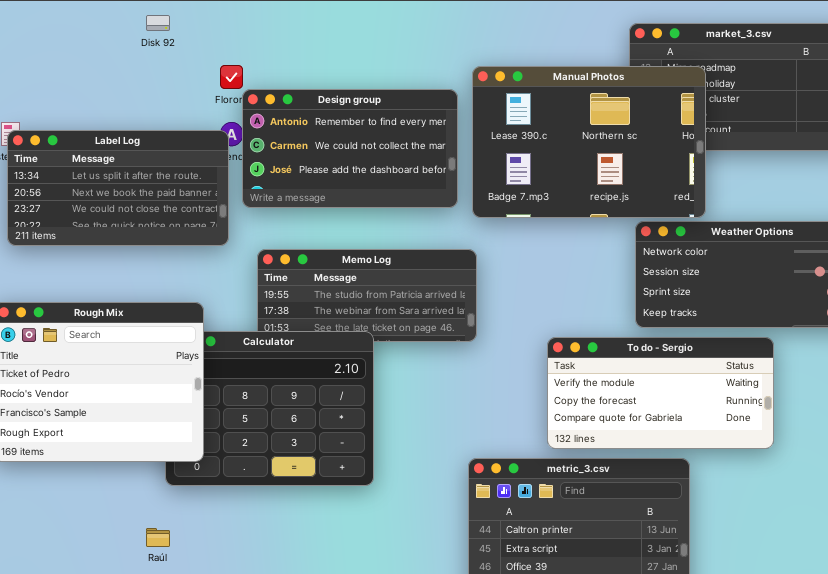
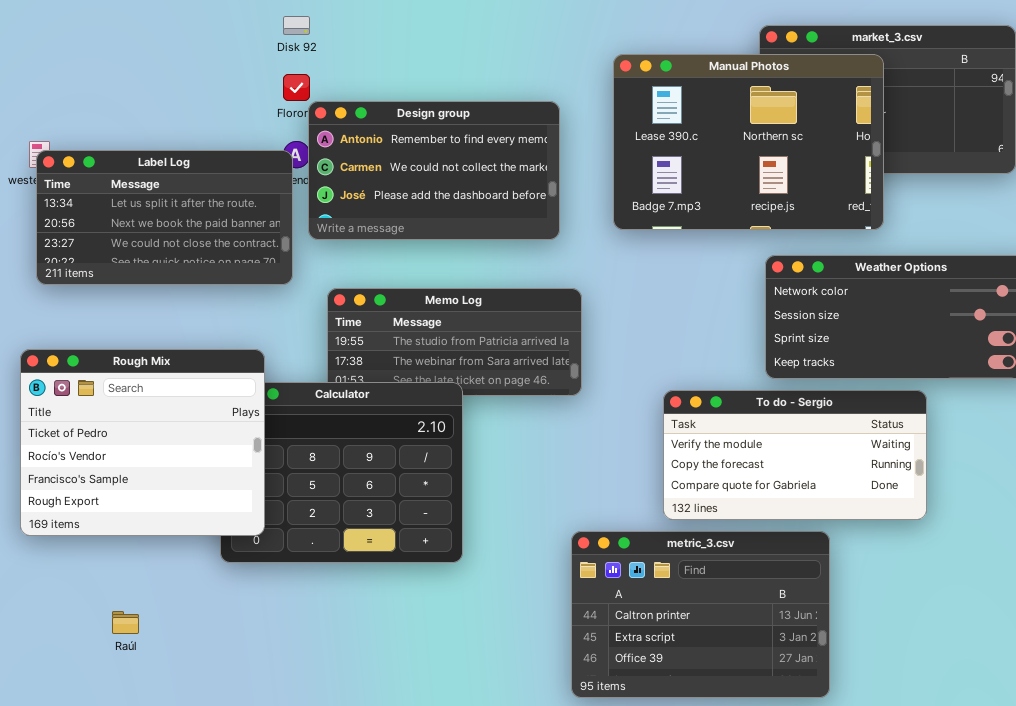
Disk 92: [146,15,170,31] -> [283,16,310,35], moved
Manual Photos: [472,66,706,218] -> [613,54,884,230], moved
Raúl: [146,528,170,547] -> [112,611,139,634], moved

